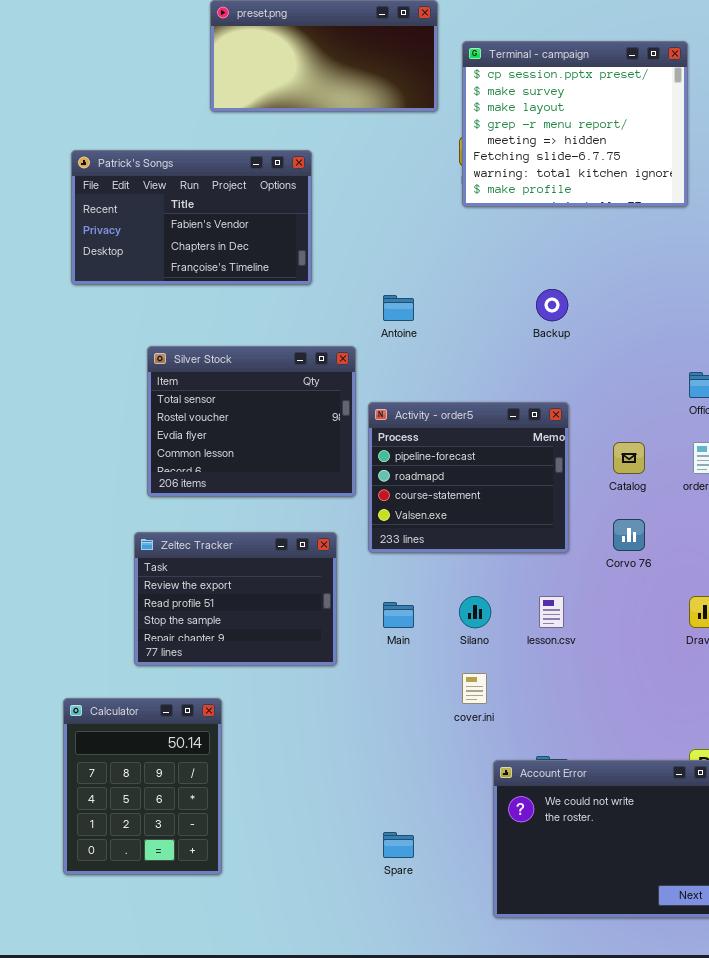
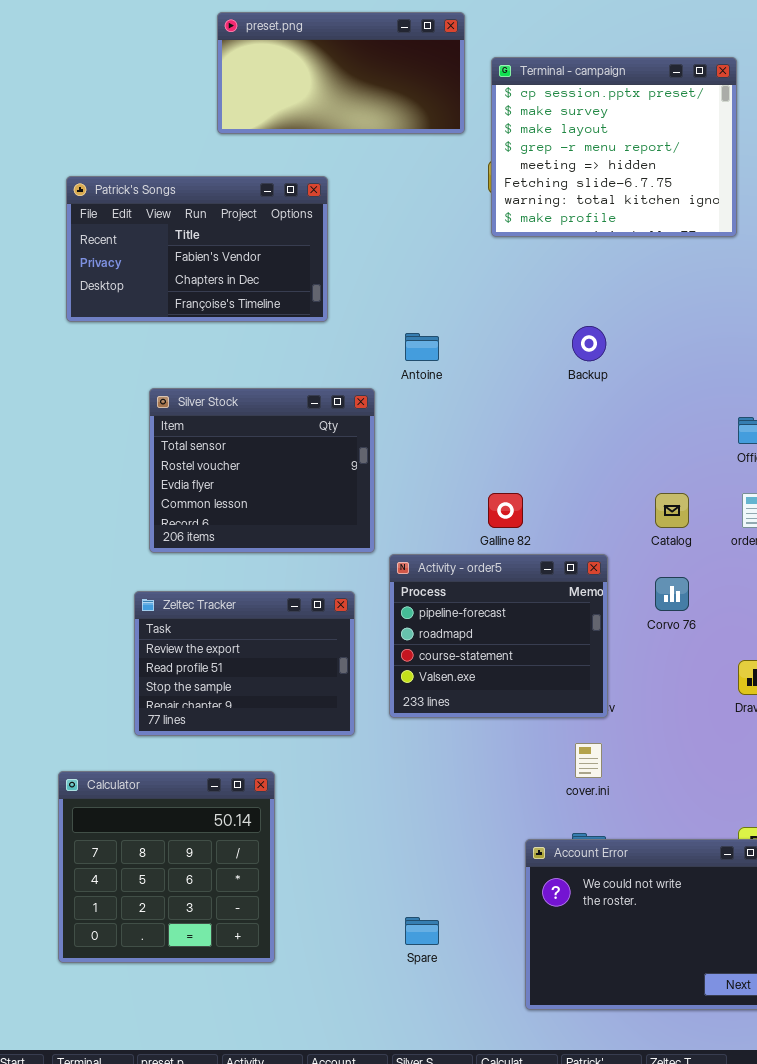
Activity - order5: [368,402,569,553] -> [389,554,608,718], moved
cover.ini: [462,673,487,704] -> [575,743,602,778], moved
Calculator: [63,698,222,875] -> [58,771,275,963], resized

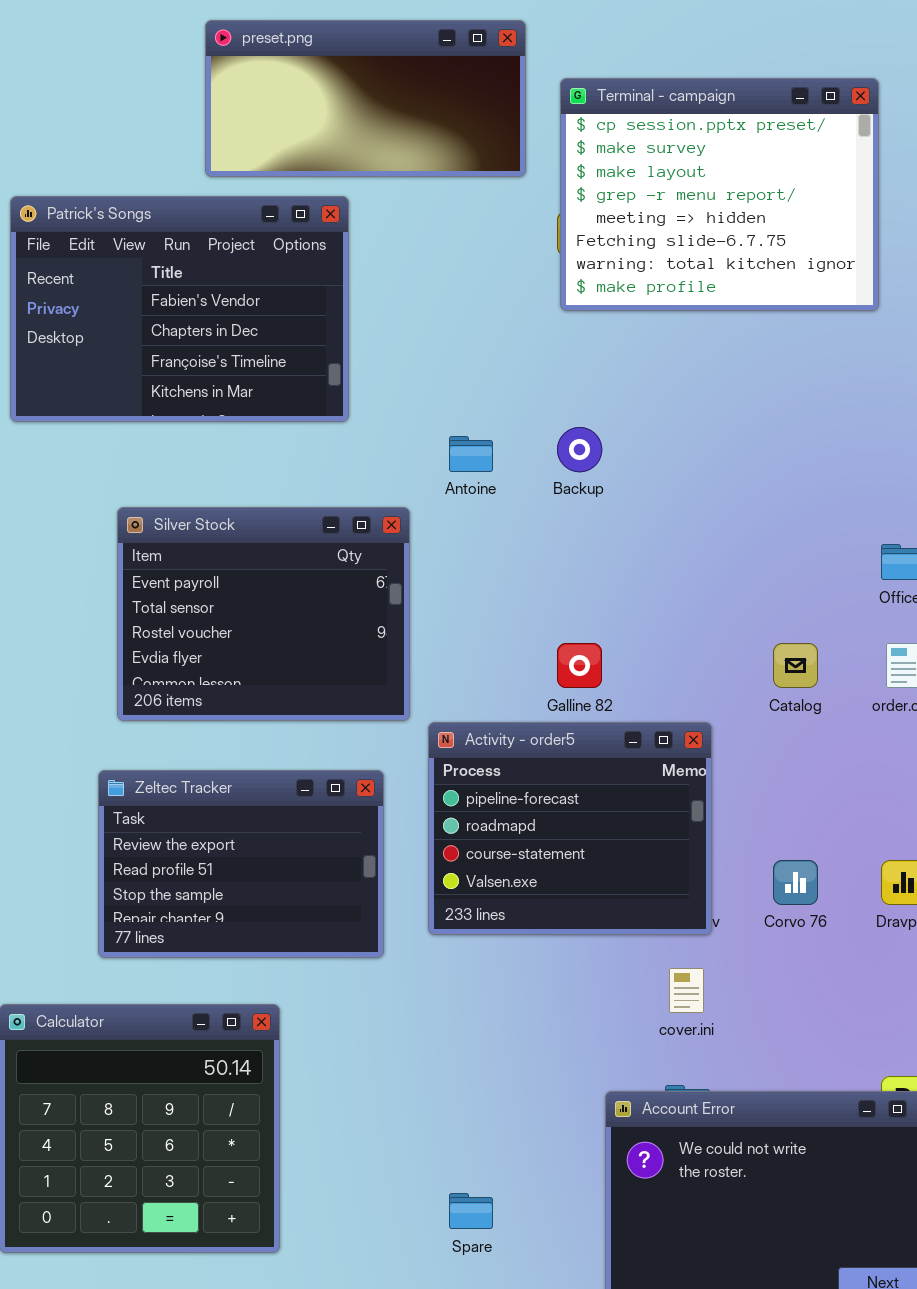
Patrick's Songs: [66,176,328,322] -> [10,196,349,422], resized
Backup: [572,326,606,361] -> [557,427,602,472], moved
Silver Stock: [149,388,375,553] -> [117,507,410,721], scrolled up 1 row
Corvo 76: [655,577,689,611] -> [773,860,818,905], moved

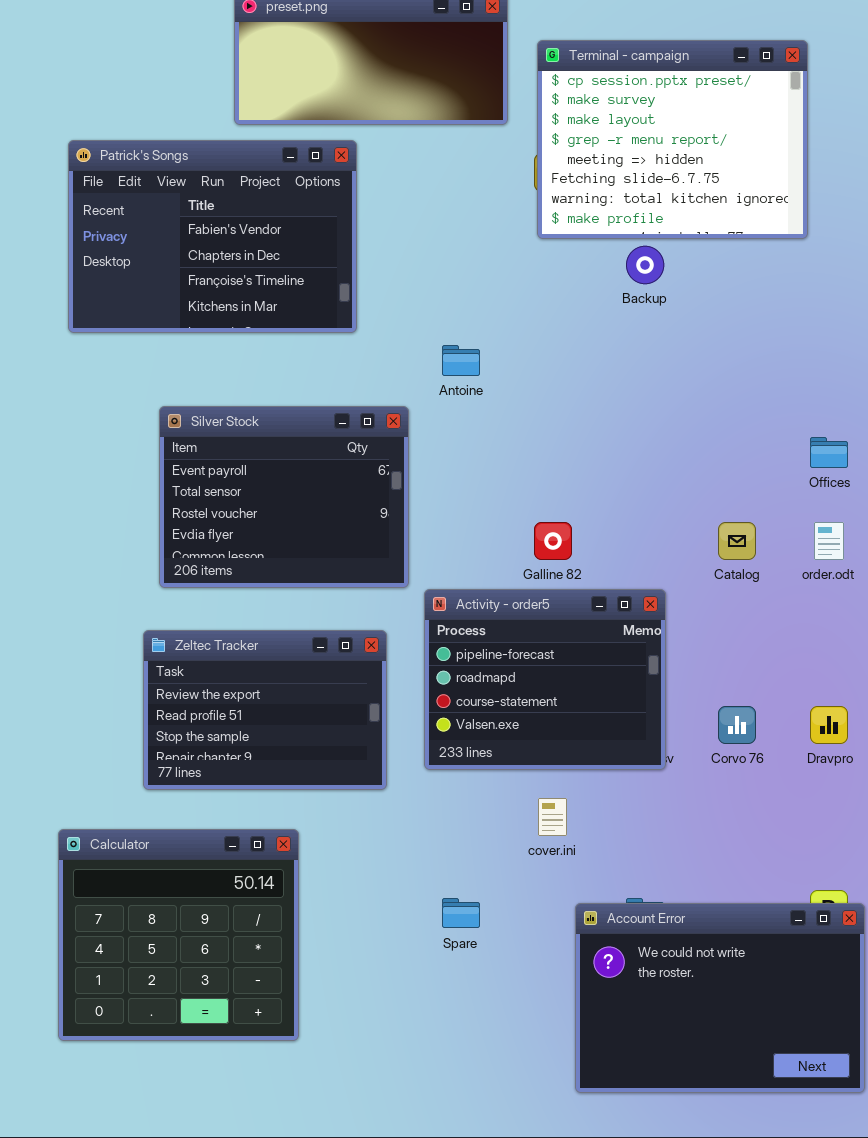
Backup: [557,427,602,472] -> [626,246,664,284], moved
cover.ini: [669,968,704,1013] -> [538,798,567,836], moved
Spare: [449,1193,493,1229] -> [442,898,480,928], moved

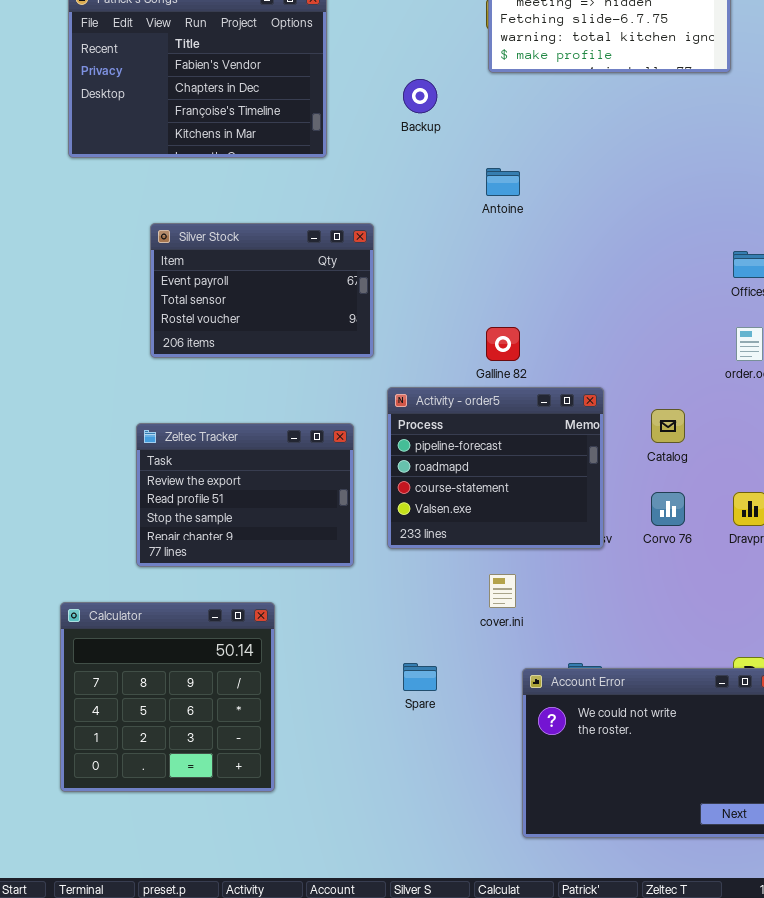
Backup: [626,246,664,284] -> [403,79,437,113], moved
Antoine: [442,345,480,376] -> [486,168,520,196], moved
Silver Stock: [159,406,409,588] -> [150,223,374,358], resized
Catalog: [718,522,756,560] -> [651,409,685,443], moved

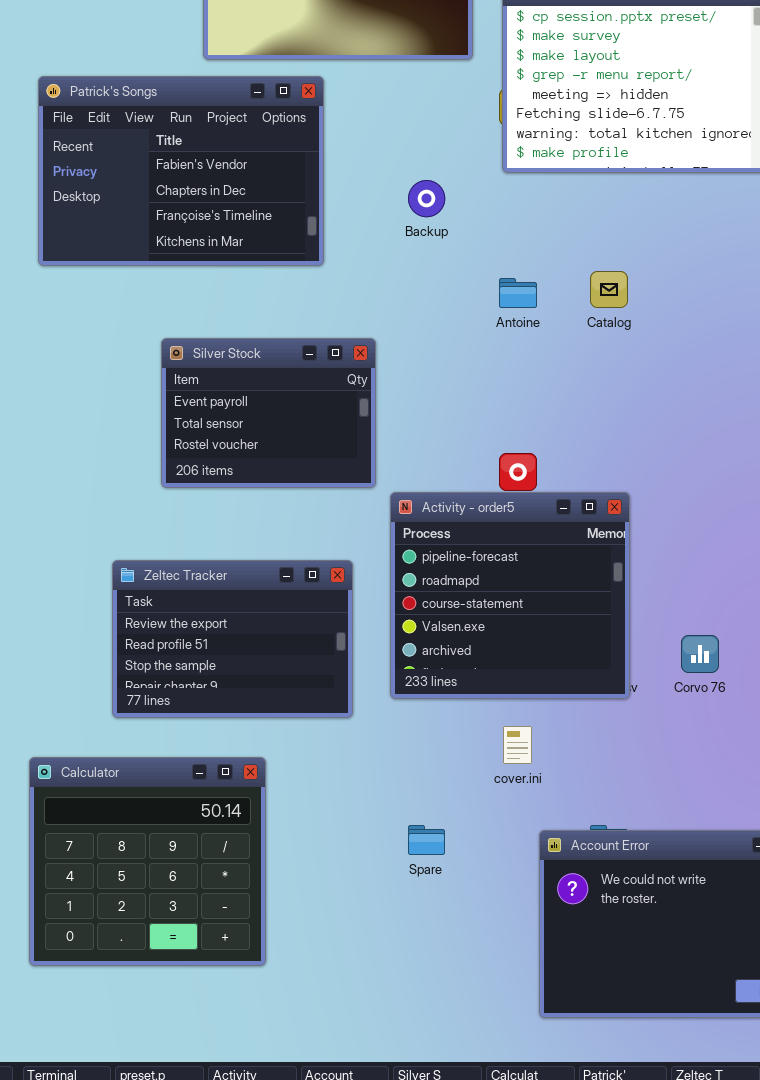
Silver Stock: [150,223,374,358] -> [161,338,376,488], resized
Activity - order5: [387,387,604,549] -> [390,492,630,699], resized
Catalog: [651,409,685,443] -> [590,271,628,308], moved

